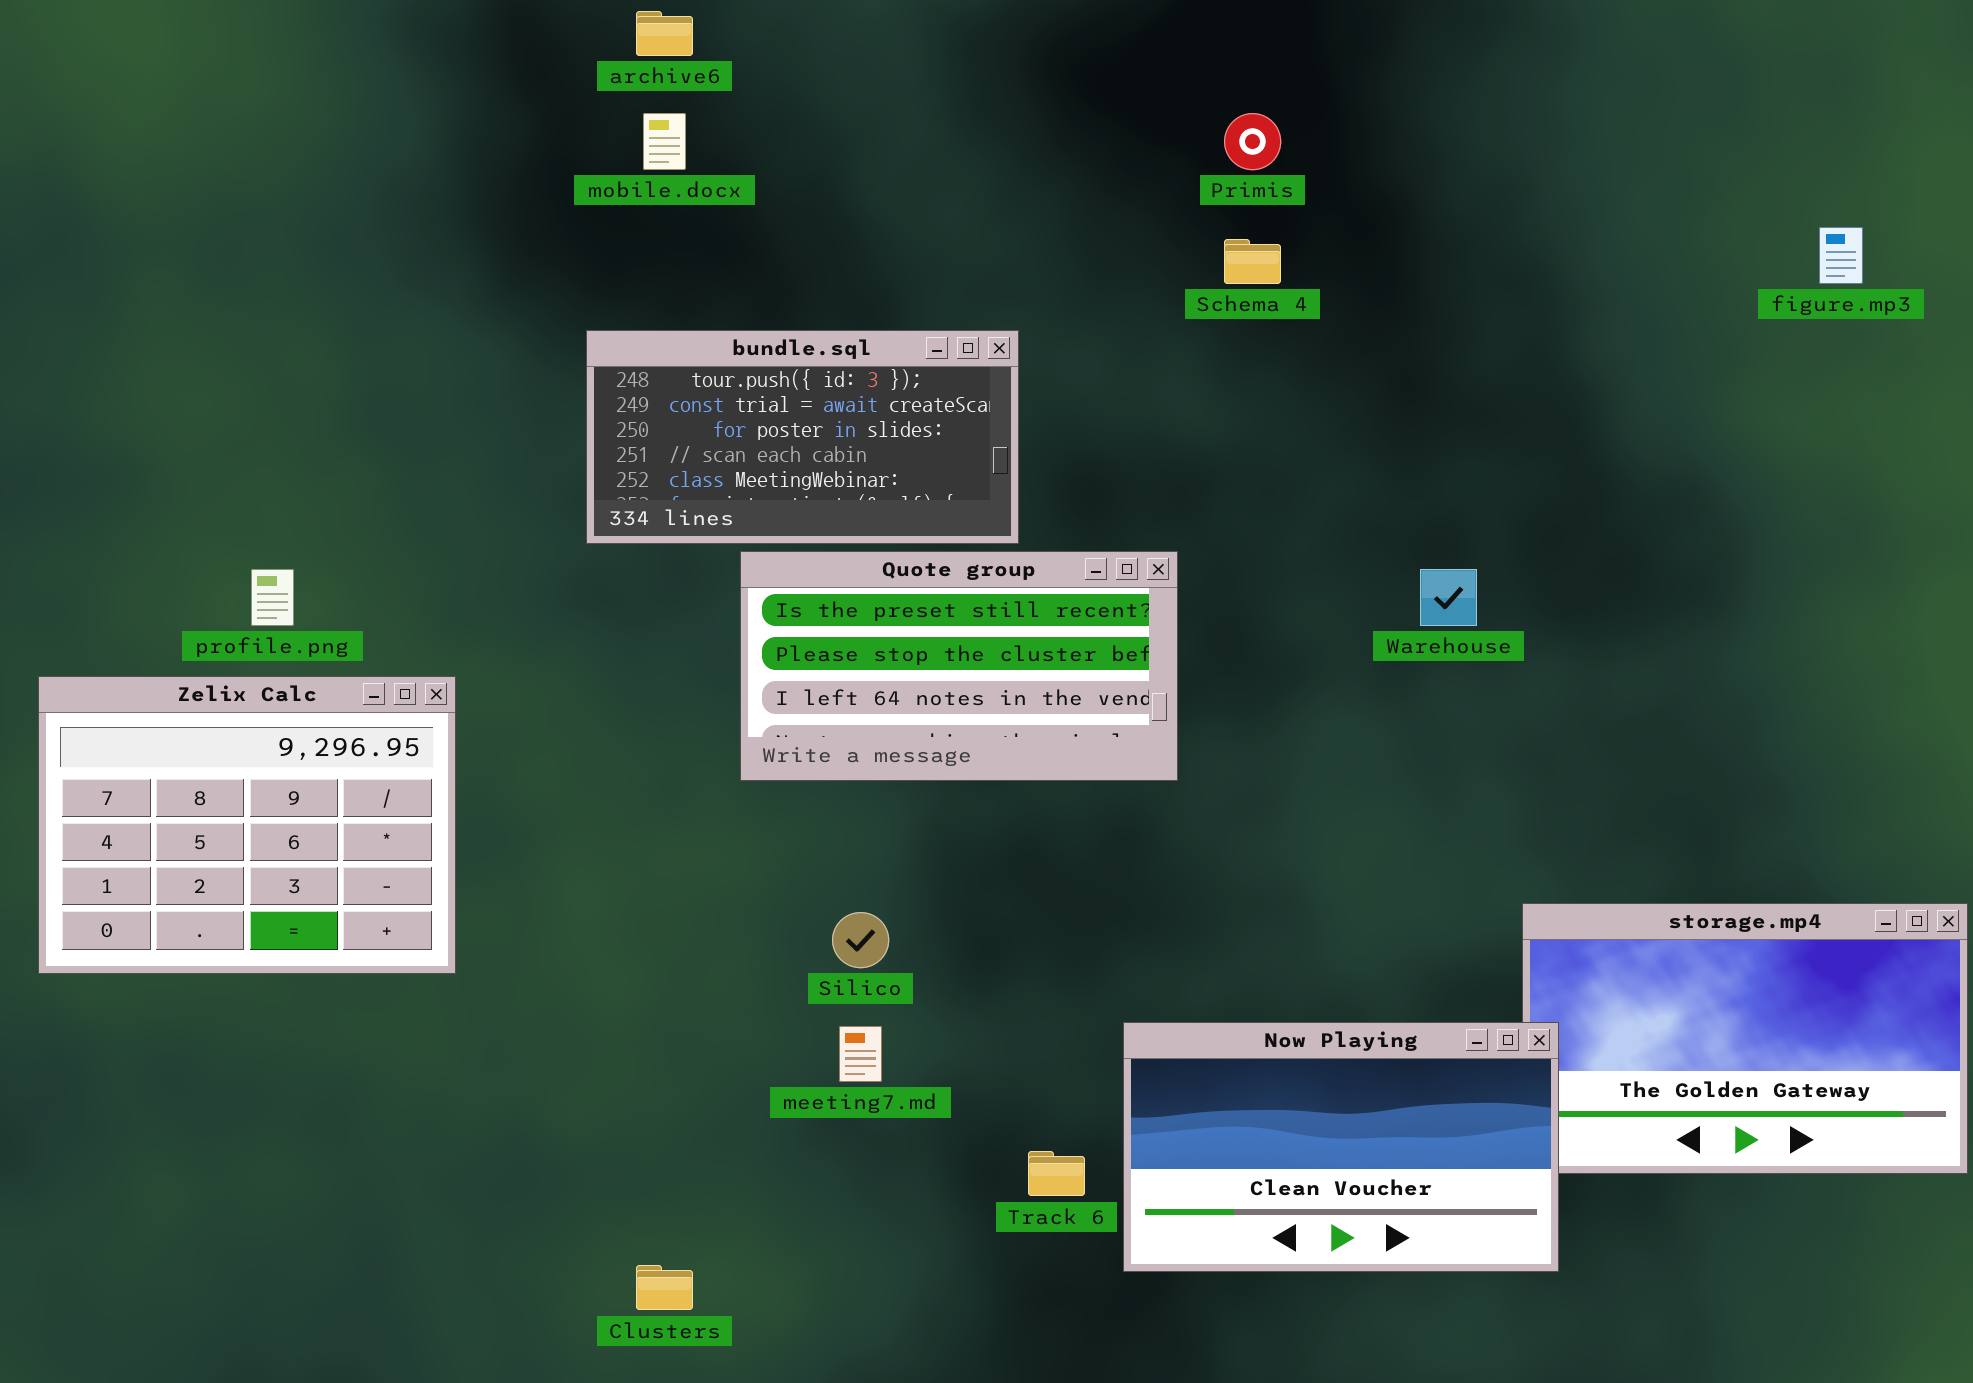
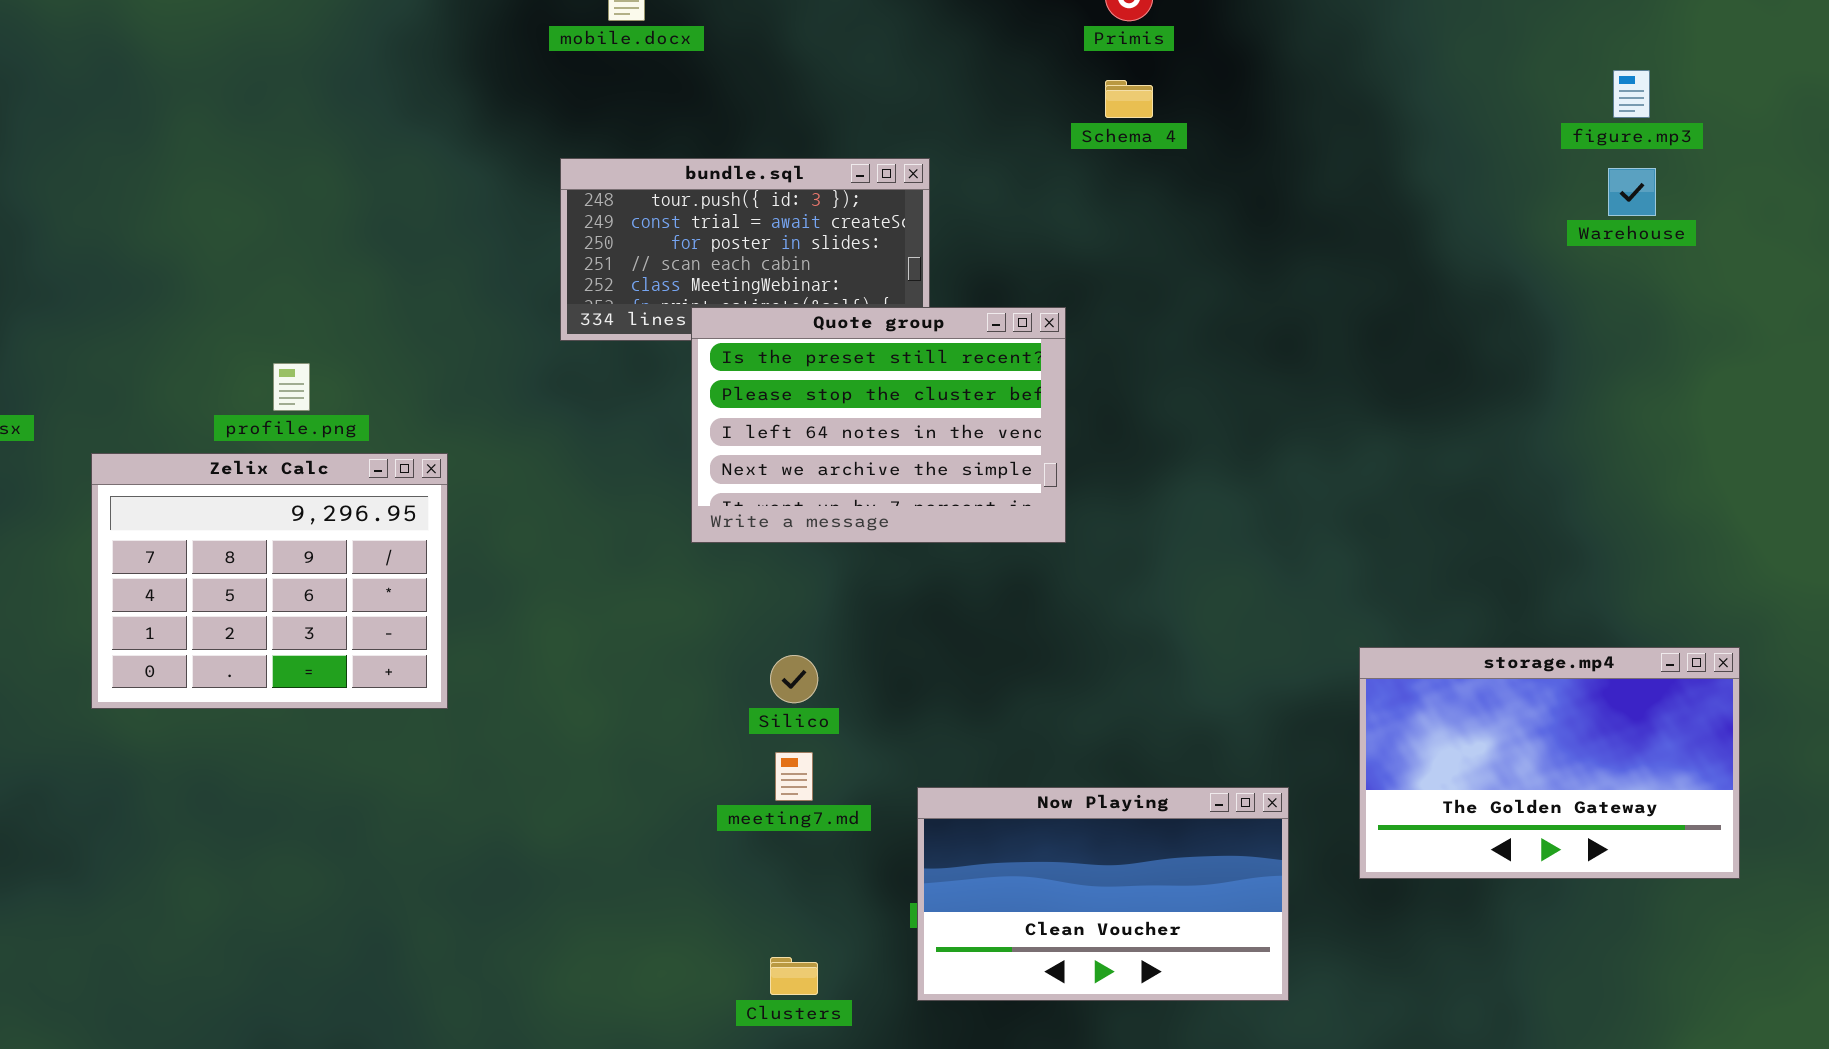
Quote group: [740,551,1178,781] -> [691,307,1066,543], resized
Warehouse: [1420,569,1477,626] -> [1608,168,1656,216], moved
Now Playing: [1123,1022,1559,1272] -> [917,787,1289,1001], moved
Clusters: [636,1265,693,1310] -> [770,957,818,995], moved

